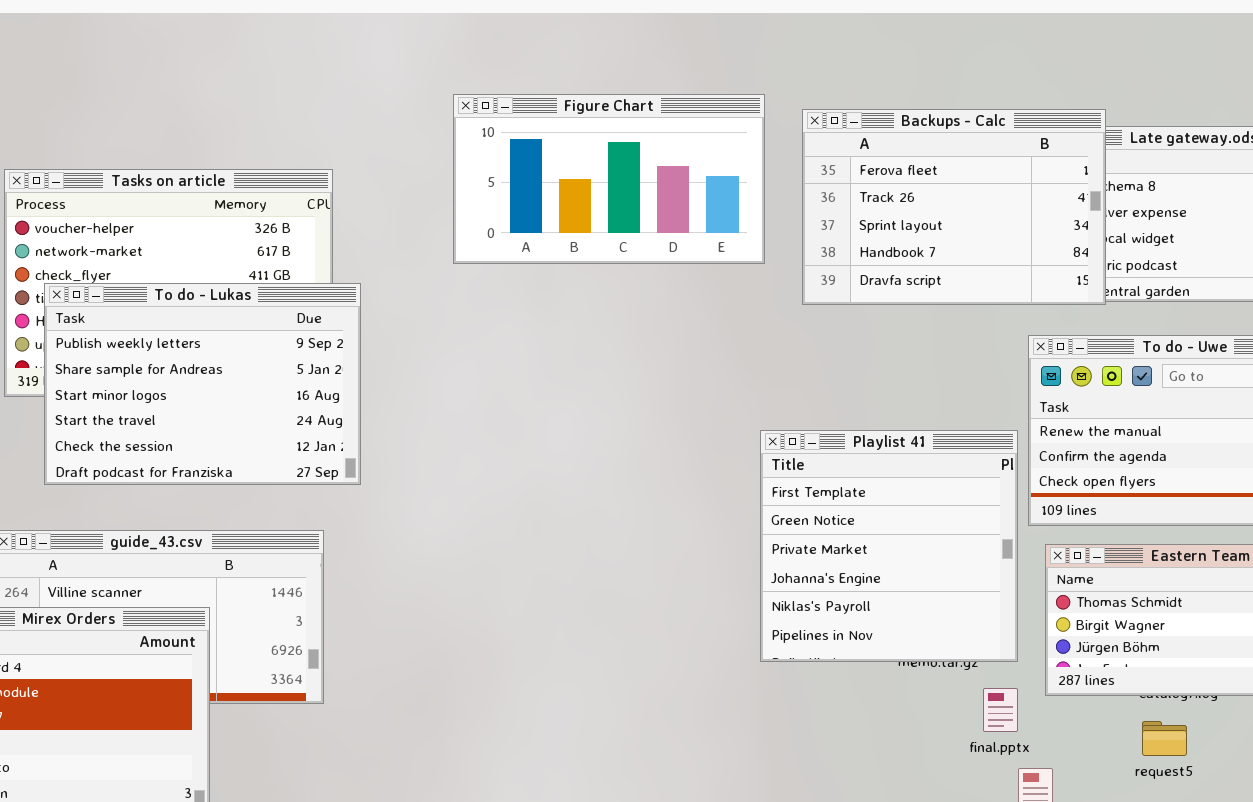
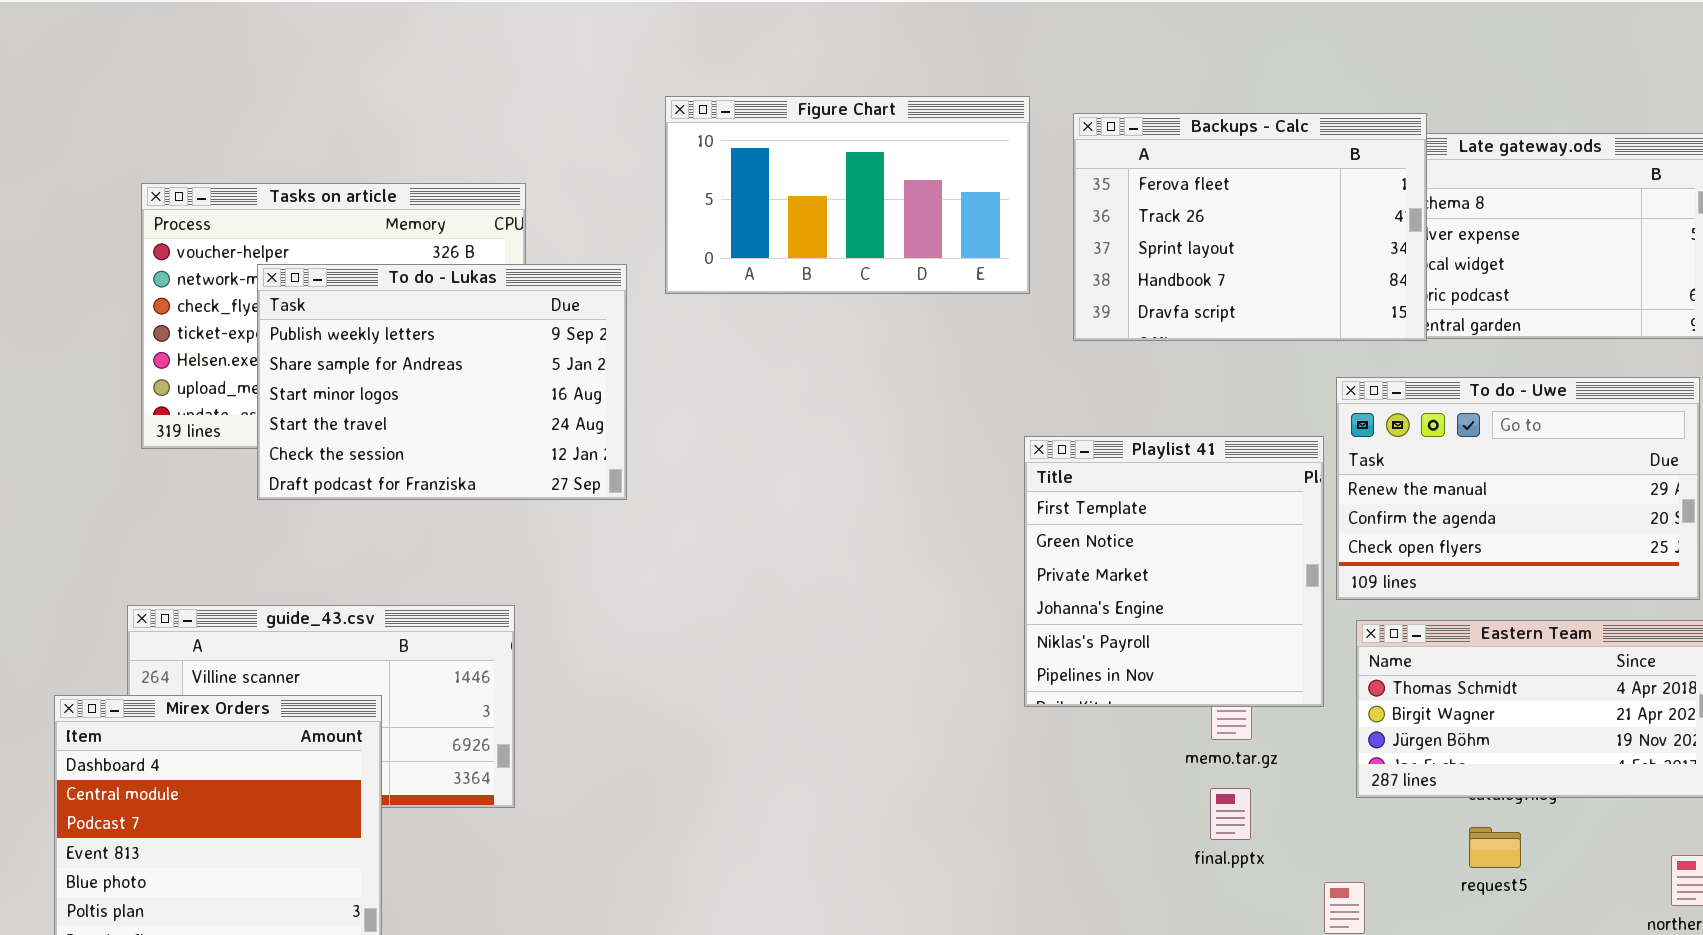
To do - Lukas: [44,283,361,485] -> [257,264,627,500], moved
Playlist 41: [760,430,1018,662] -> [1024,436,1324,707], moved
final.pptx: [983,688,1018,732] -> [1210,788,1251,840], moved

